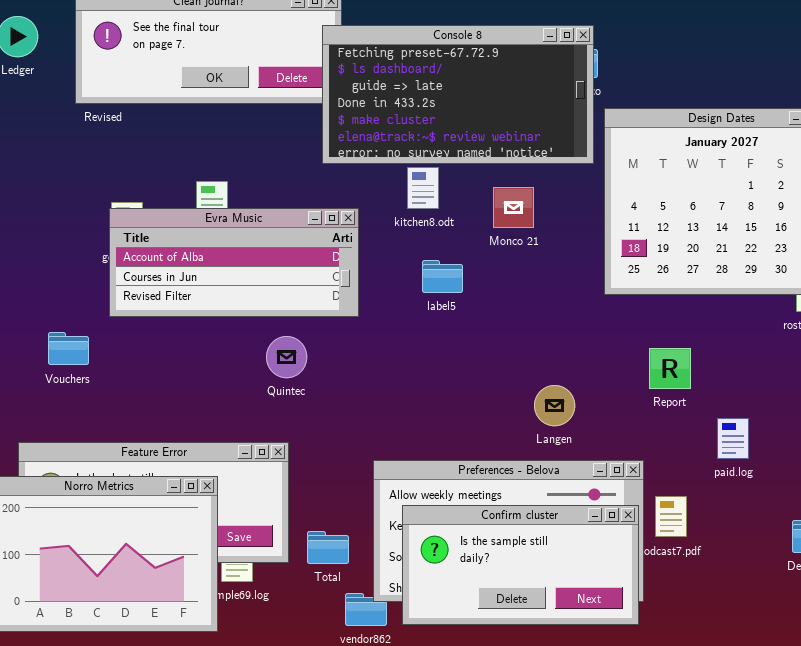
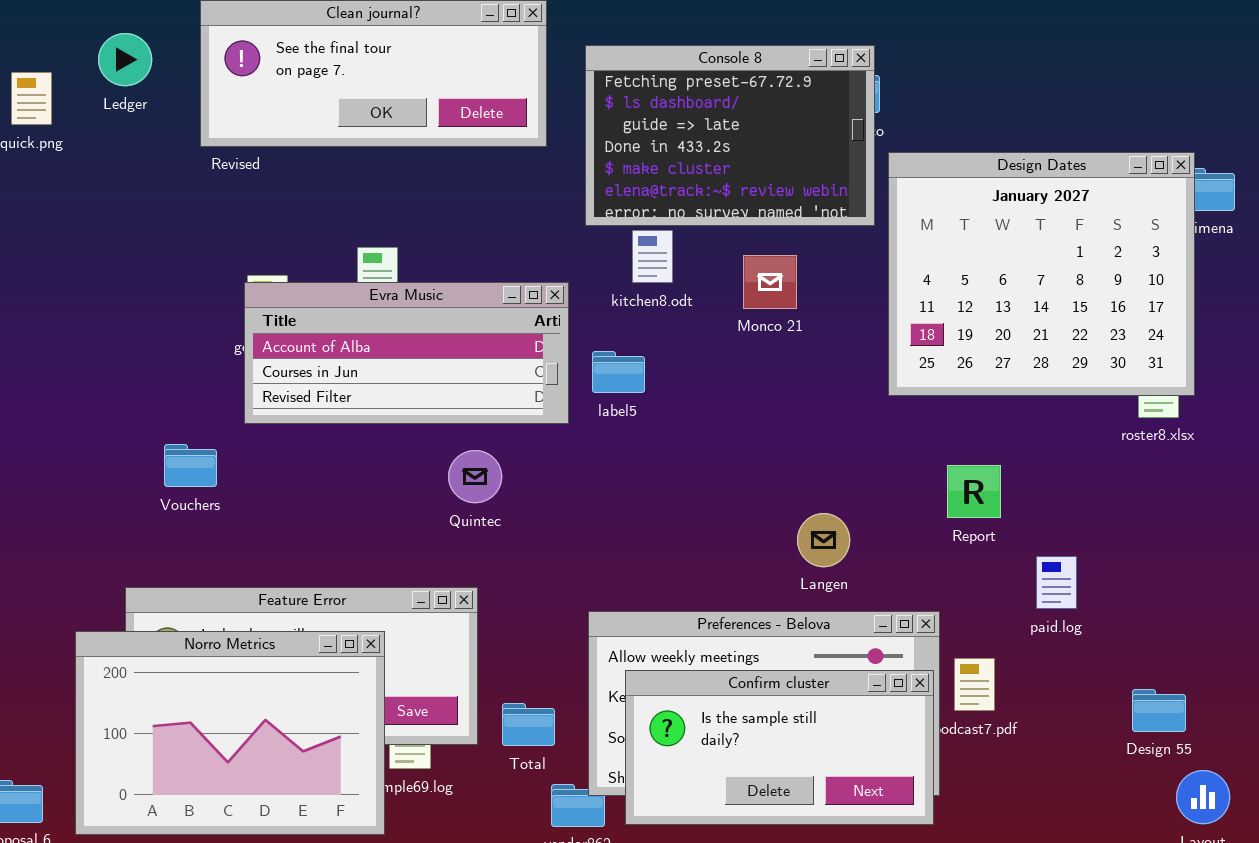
Console 8: [322,25,594,164] -> [585,45,875,226], resized
label5: [422,260,463,293] -> [592,351,645,393], moved

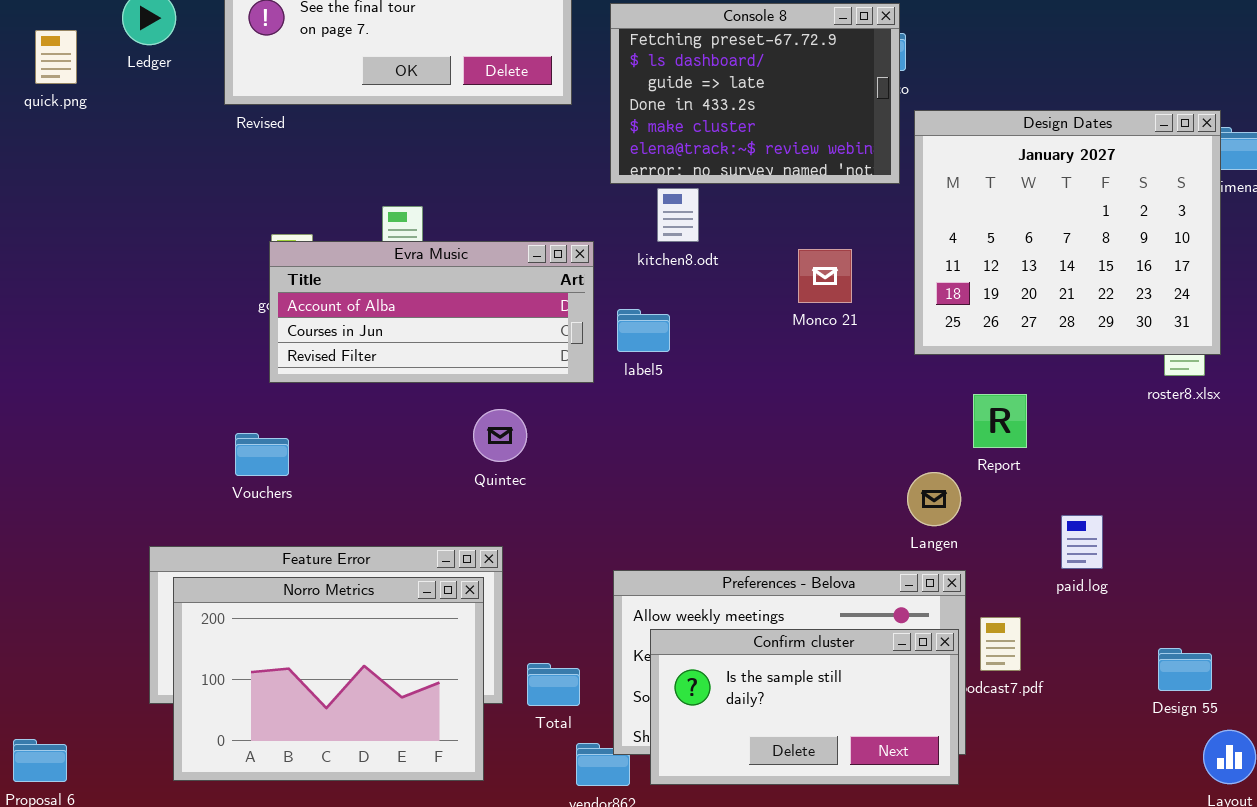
Monco 21: [743,255,797,309] -> [798,249,852,303], moved
Vouchers: [164,444,217,487] -> [235,433,289,476], moved
Report: [947,465,1001,518] -> [973,394,1027,448], moved
Langen: [797,513,850,567] -> [907,472,961,526], moved
Norro Metrics: [75,631,385,835] -> [173,577,484,781], moved

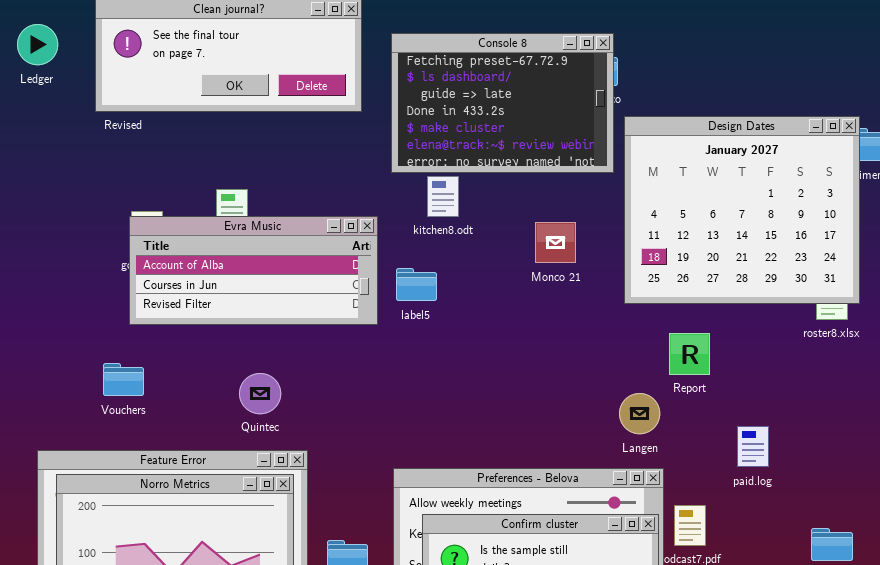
Quintec: [473,409,527,462] -> [239,373,281,414], moved

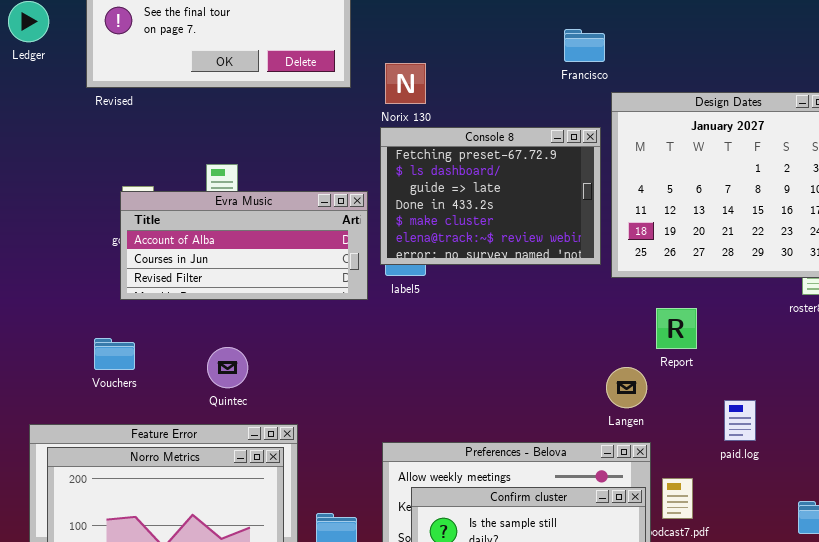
Console 8: [391,33,614,173] -> [380,127,601,265], moved
Quintec: [239,373,281,414] -> [207,347,248,388], moved

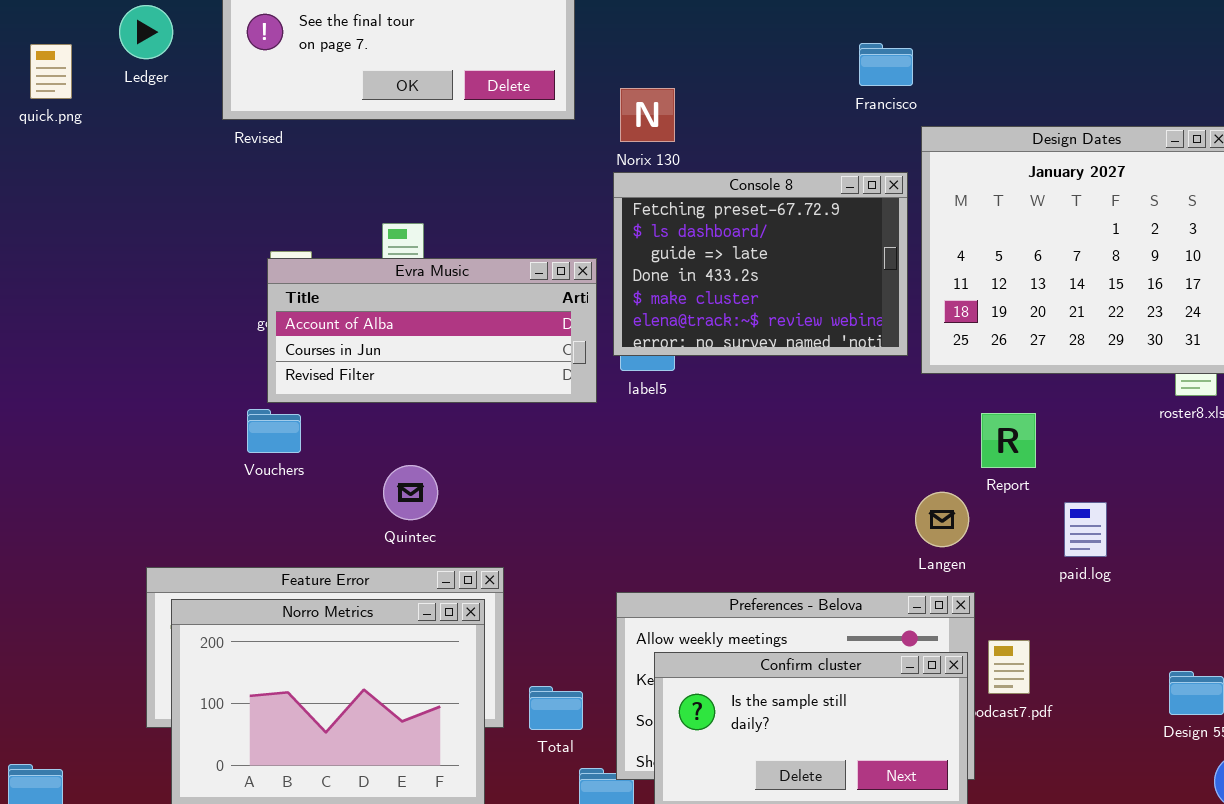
Vouchers: [94,338,135,370] -> [247,409,301,453], moved
paid.log: [724,400,756,441] -> [1064,502,1107,557], moved

